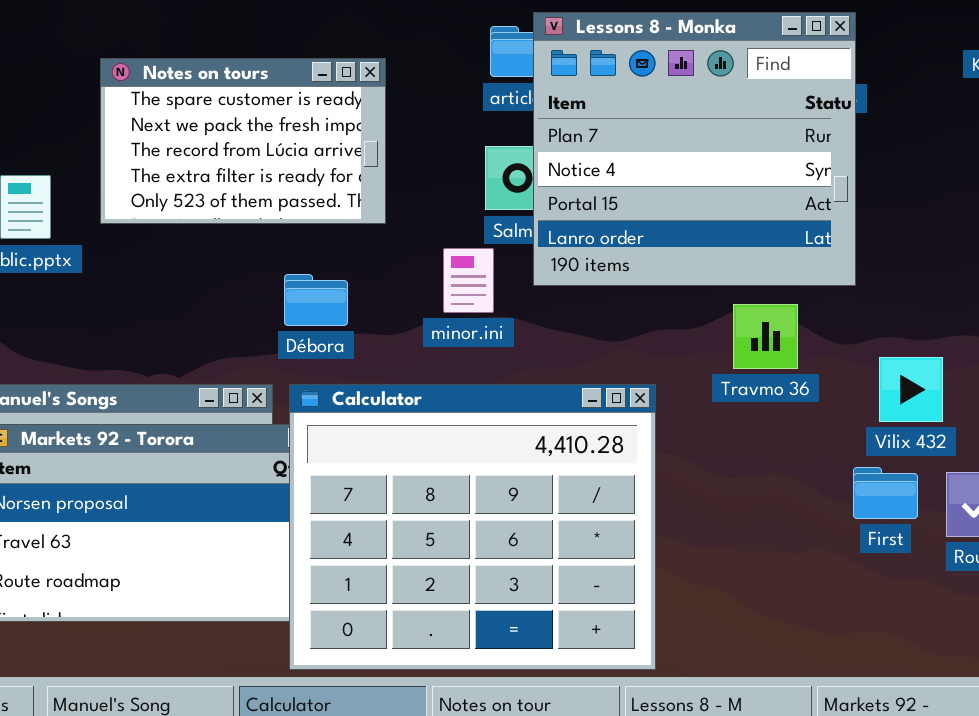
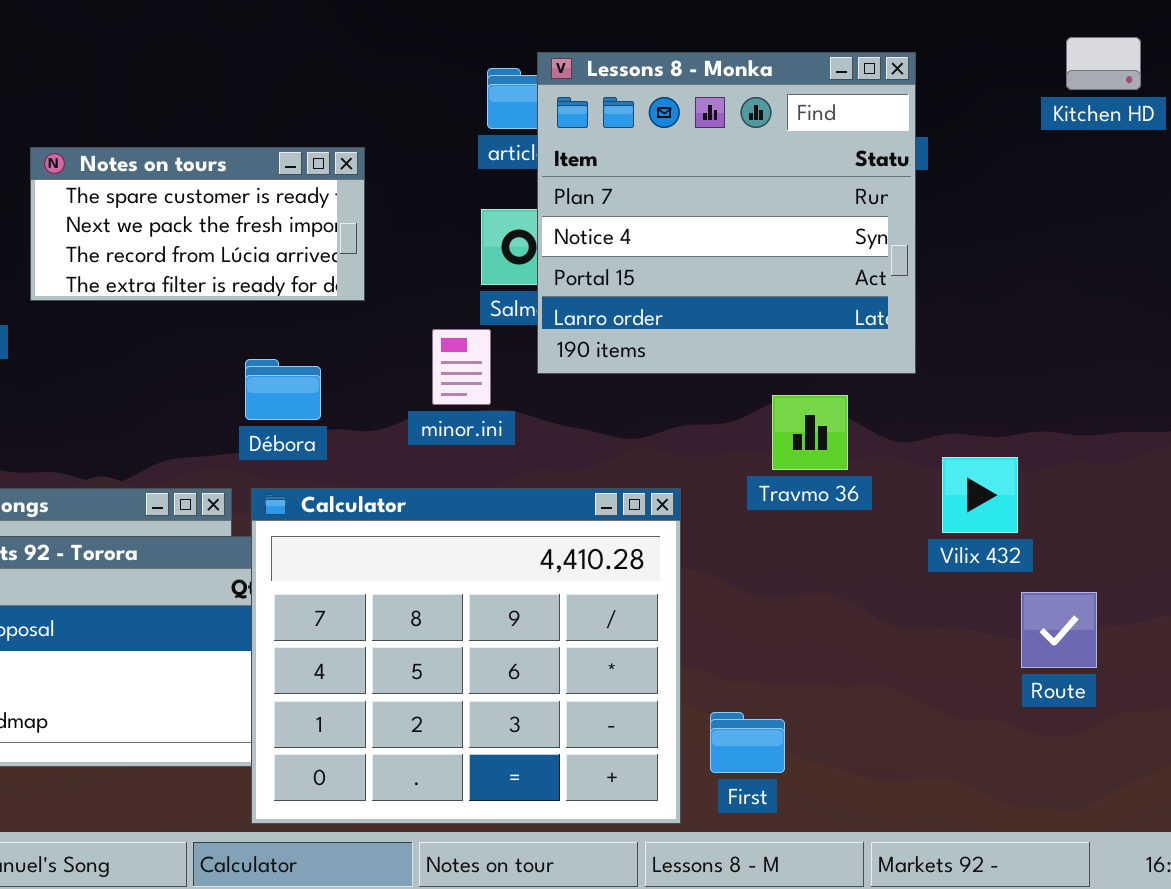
Notes on tours: [100,58,386,224] -> [30,147,365,301], resized
First: [853,467,918,519] -> [710,712,785,773], moved

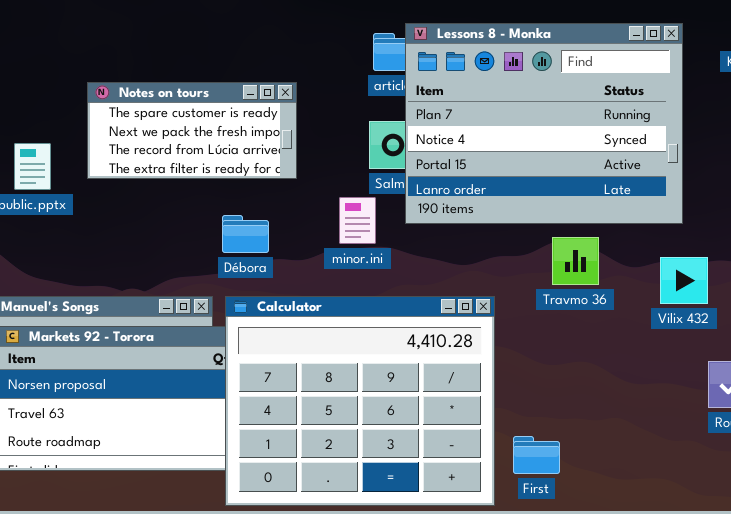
Lessons 8 - Monka: [537,52,916,374] -> [405,23,683,224], resized
Vilix 432: [942,457,1018,533] -> [660,257,708,304], moved

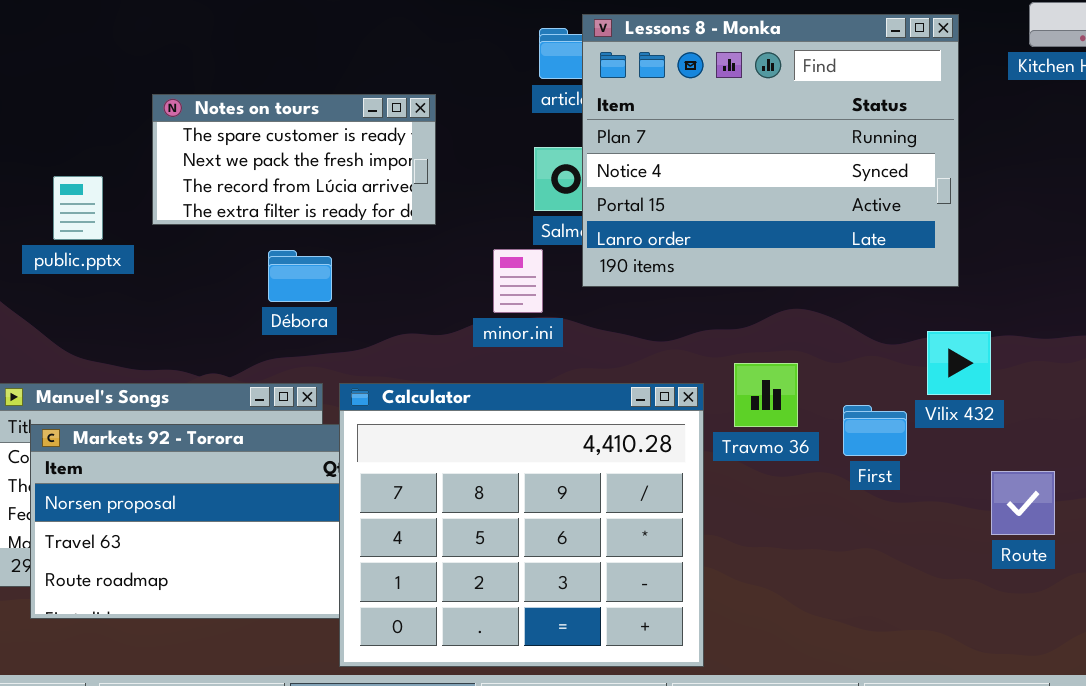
Débora: [222,215,269,253] -> [268,250,332,302], moved
Travmo 36: [552,237,599,285] -> [734,363,798,427], moved
First: [513,436,560,474] -> [843,405,907,456], moved

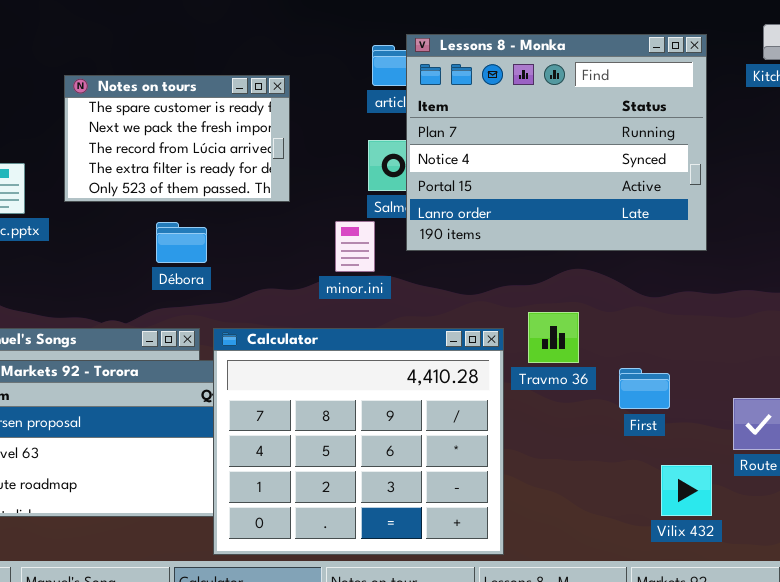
Notes on tours: [152,94,436,225] -> [64,75,290,202], resized
Vilix 432: [927,331,991,395] -> [661,465,712,516], moved
First: [843,405,907,456] -> [619,368,670,409], moved

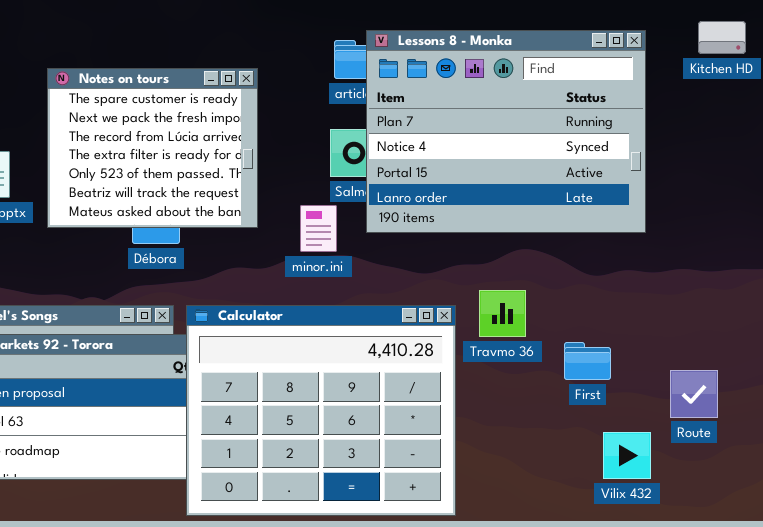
Notes on tours: [64,75,290,202] -> [47,68,258,228], resized

